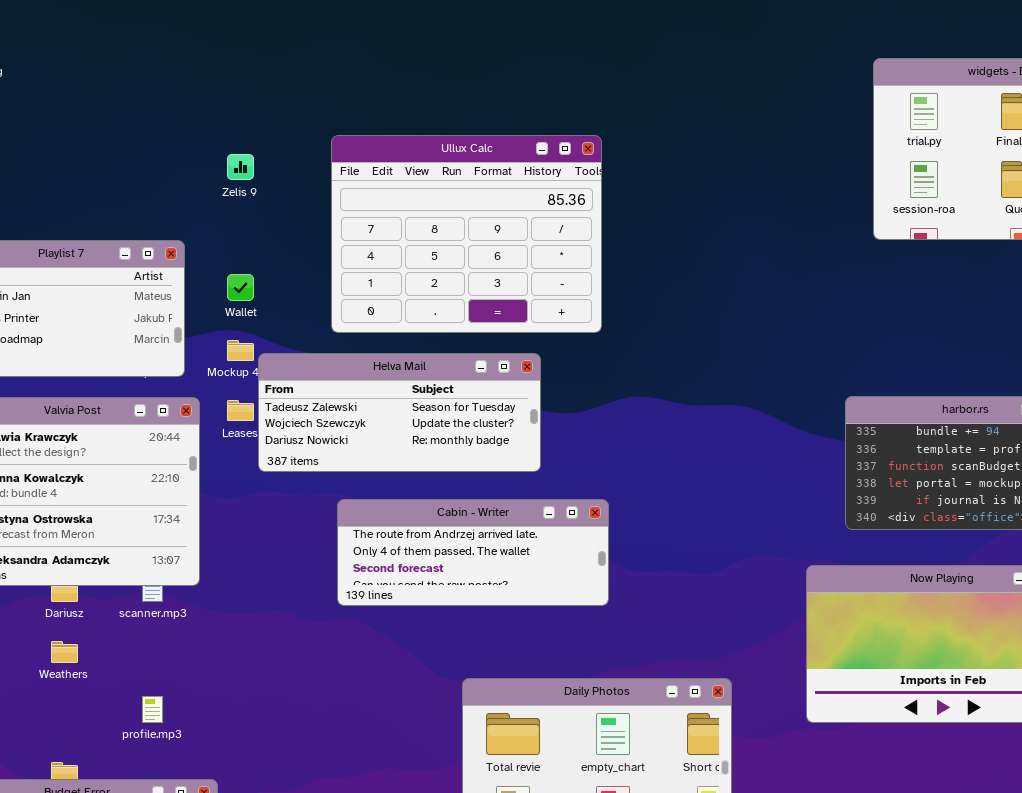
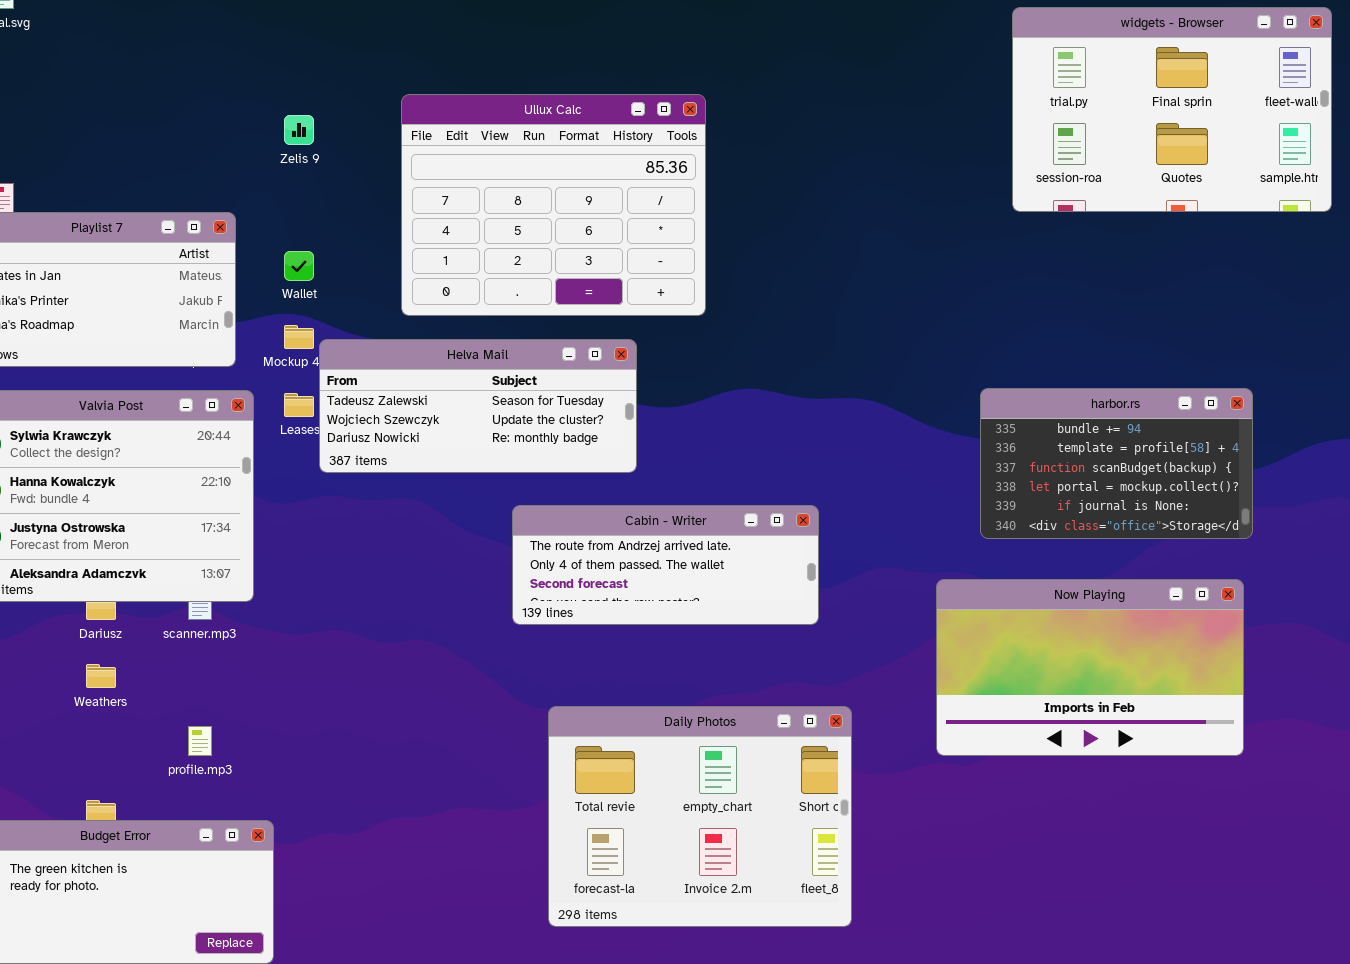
Cabin - Writer: [337,499,609,606] -> [512,505,819,625], moved

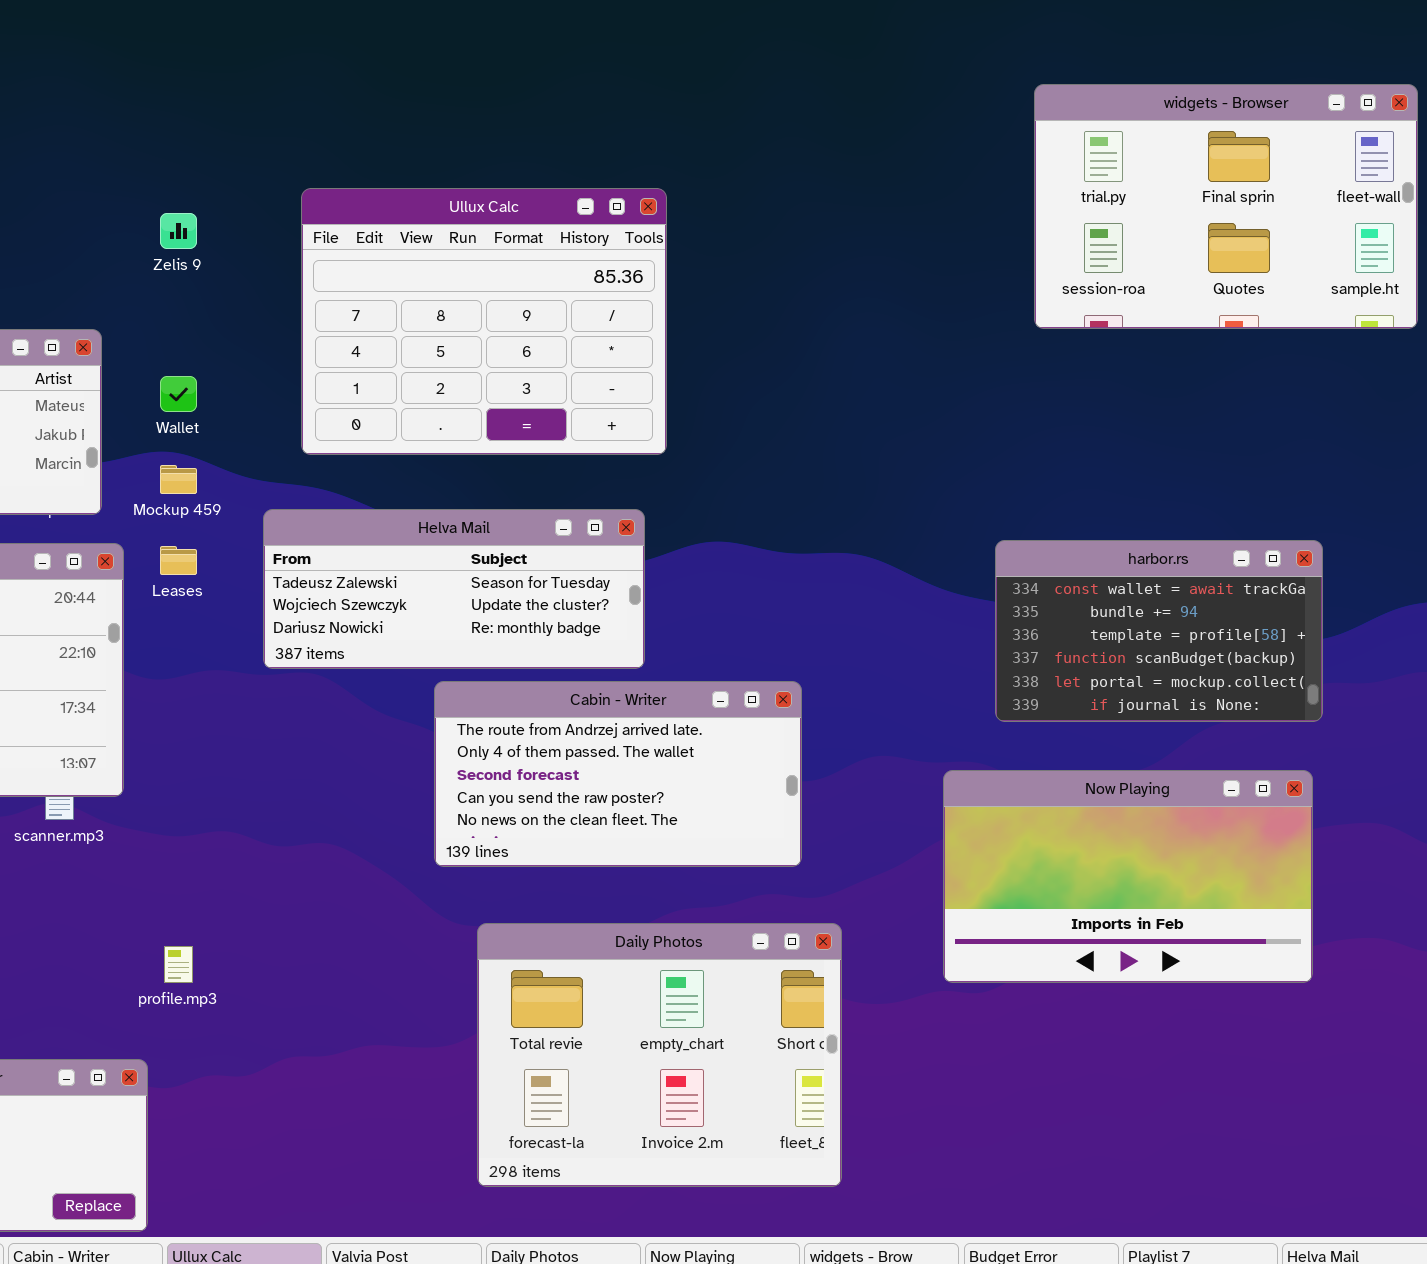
Helva Mail: [319,339,637,473] -> [263,509,645,669], moved
harbor.rs: [980,388,1253,539] -> [995,540,1323,722], scrolled up 1 row
Cabin - Writer: [512,505,819,625] -> [434,681,802,867], resized
profile.mp3: [188,726,212,756] -> [164,946,193,983], moved

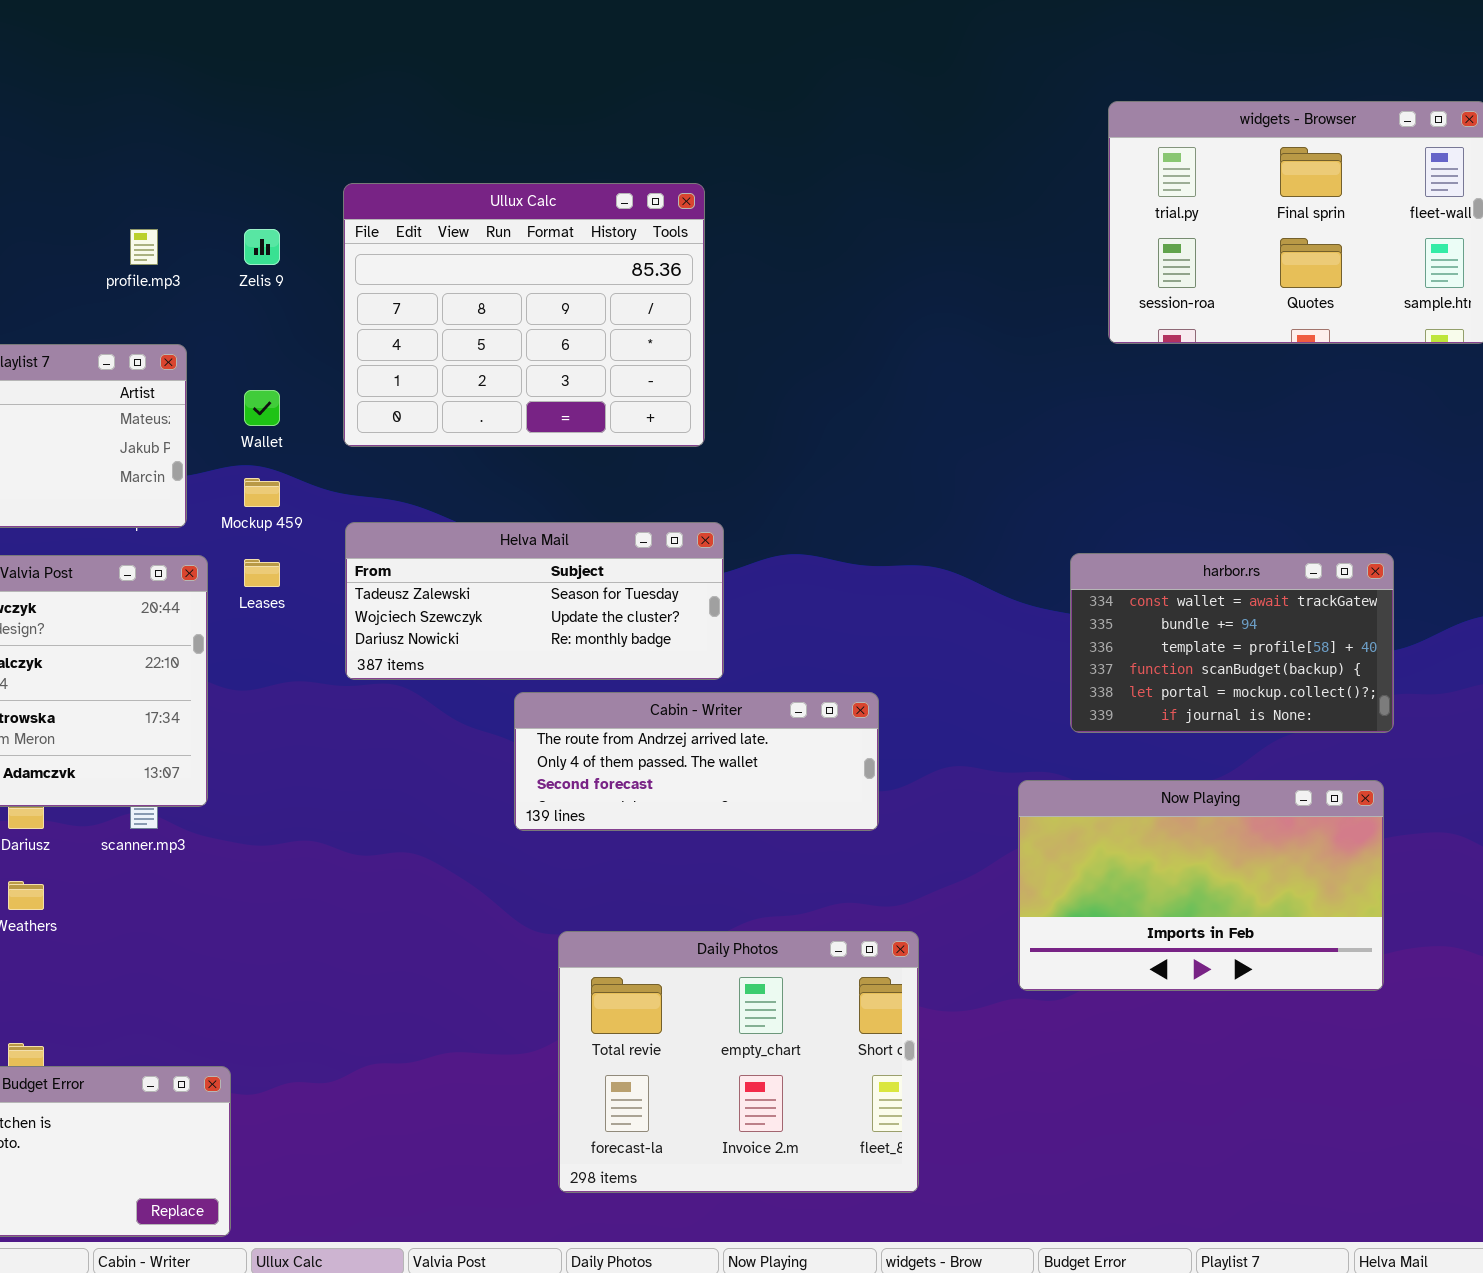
Ullux Calc: [301,188,667,455] -> [343,183,705,447], moved
Cabin - Writer: [434,681,802,867] -> [514,692,879,831], resized
profile.mp3: [164,946,193,983] -> [130,229,158,265], moved

